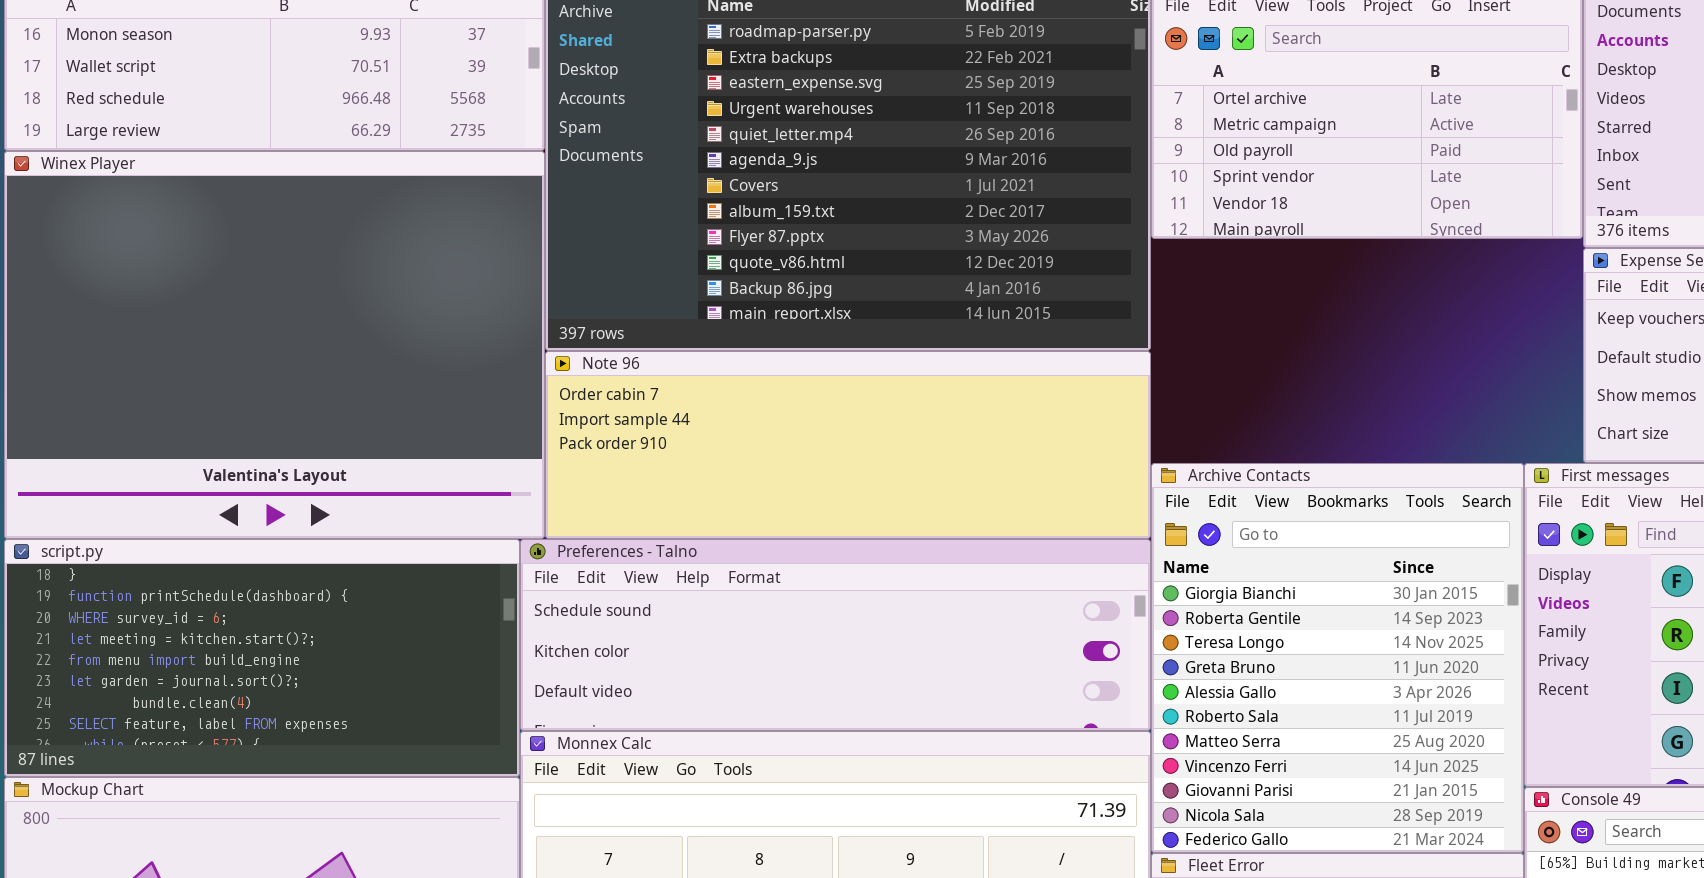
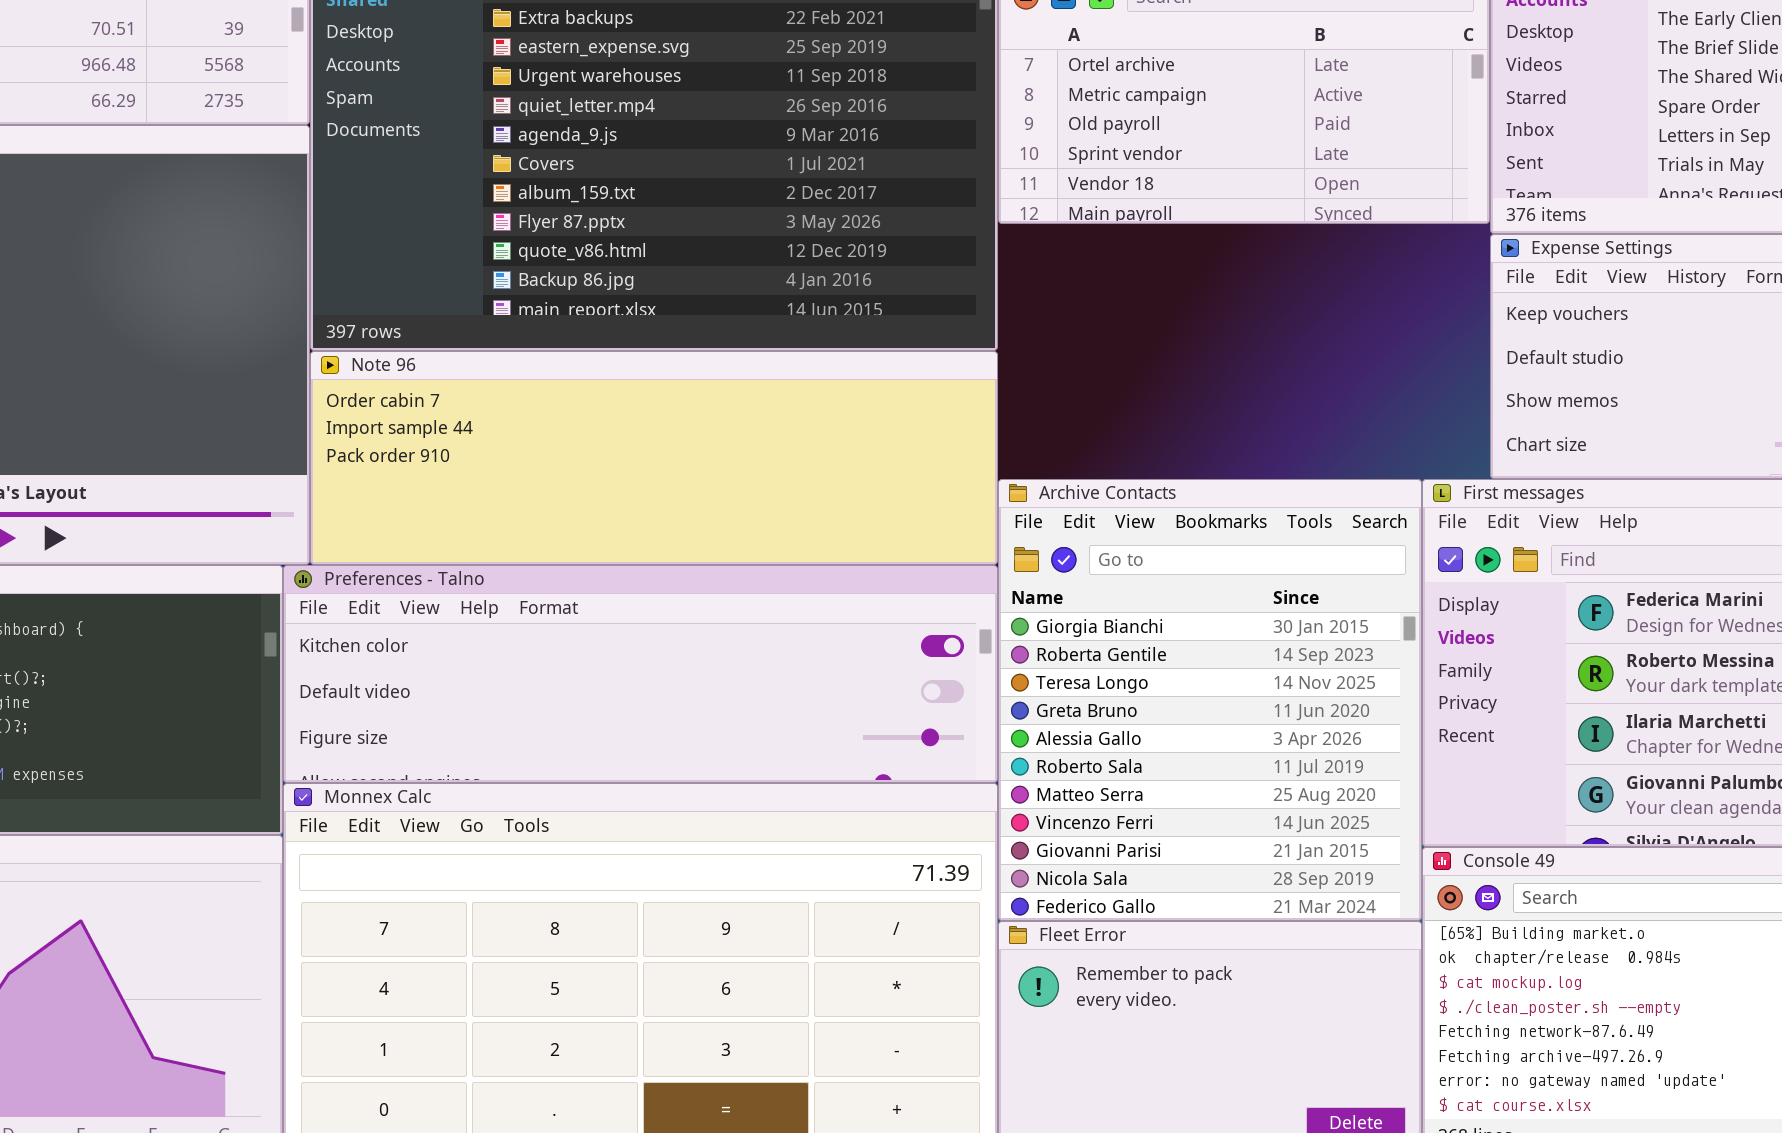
Preferences - Talno: [520,539,1151,731] -> [283,565,998,783], scrolled down 1 row

